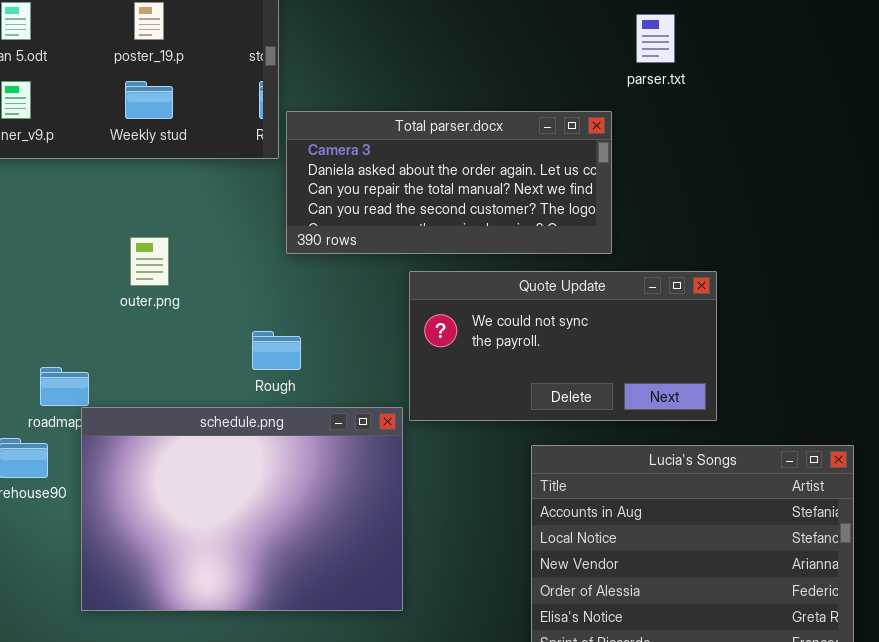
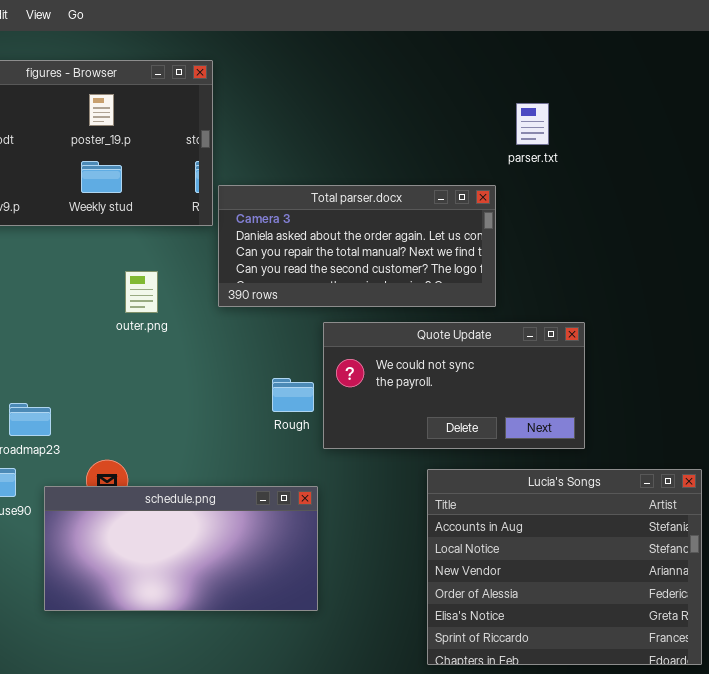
outer.png: [130,237,169,286] -> [125,271,158,313], moved
Rough: [252,331,301,370] -> [272,378,314,412], moved
schedule.png: [81,407,403,611] -> [44,486,318,611], resized

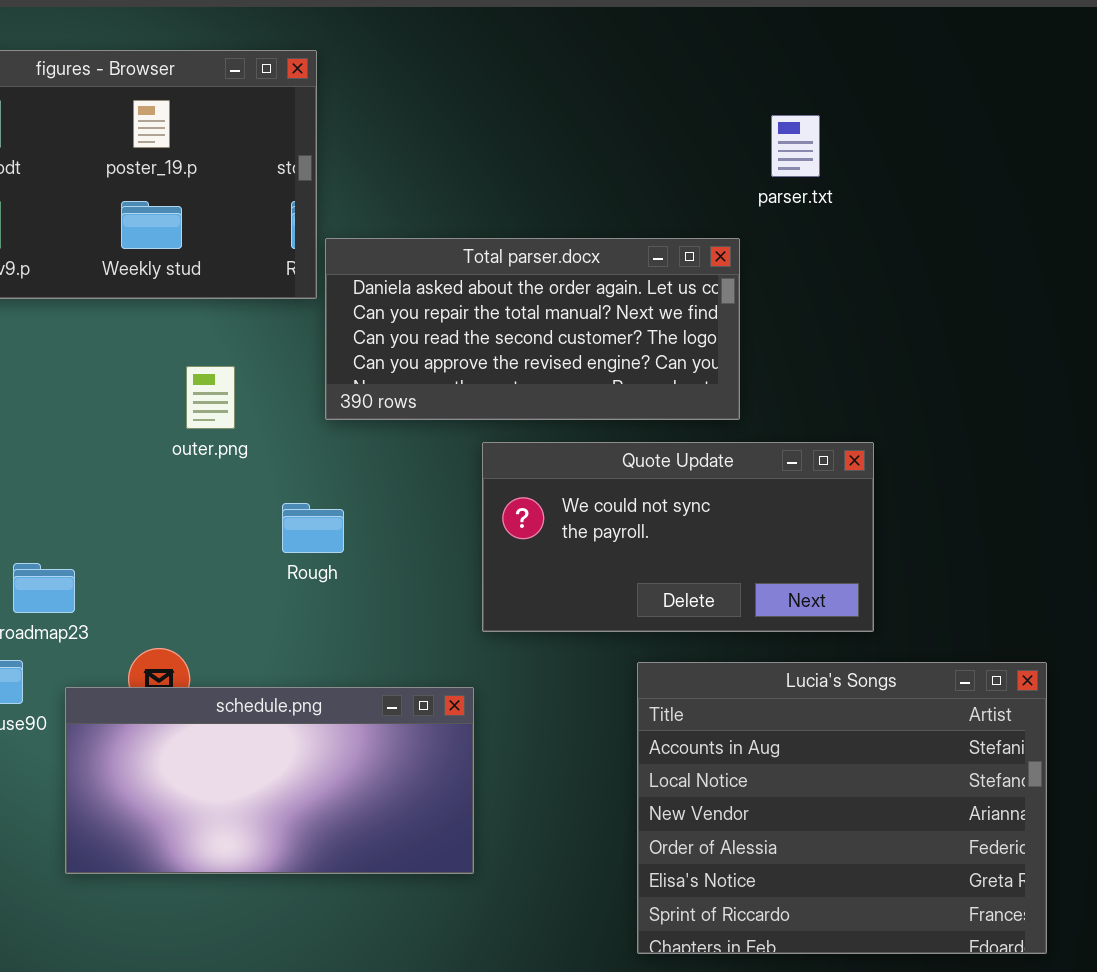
Total parser.docx: [218,185,496,307] -> [325,238,740,420], scrolled down 1 row
Rough: [272,378,314,412] -> [282,503,344,553], moved

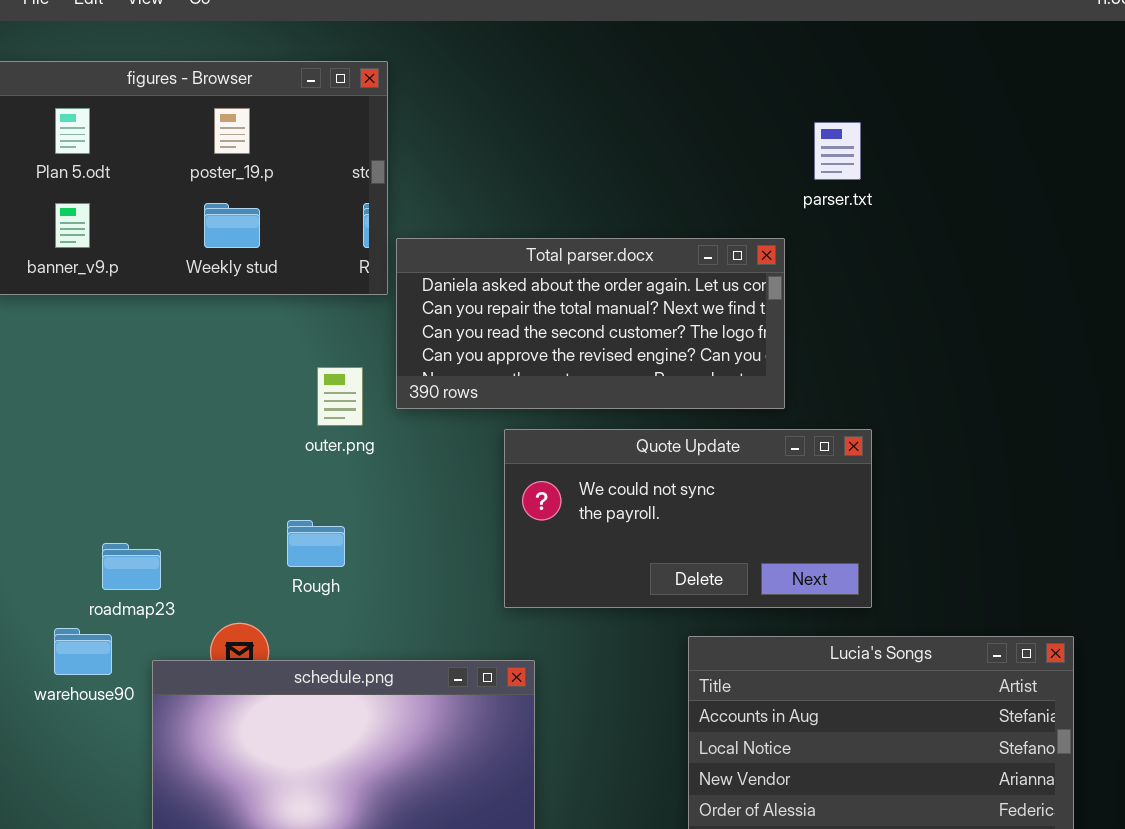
outer.png: [186,366,235,429] -> [317,367,363,426], moved
Quote Update: [482,442,874,632] -> [504,429,872,608], moved
Rough: [282,503,344,553] -> [287,520,345,567], moved

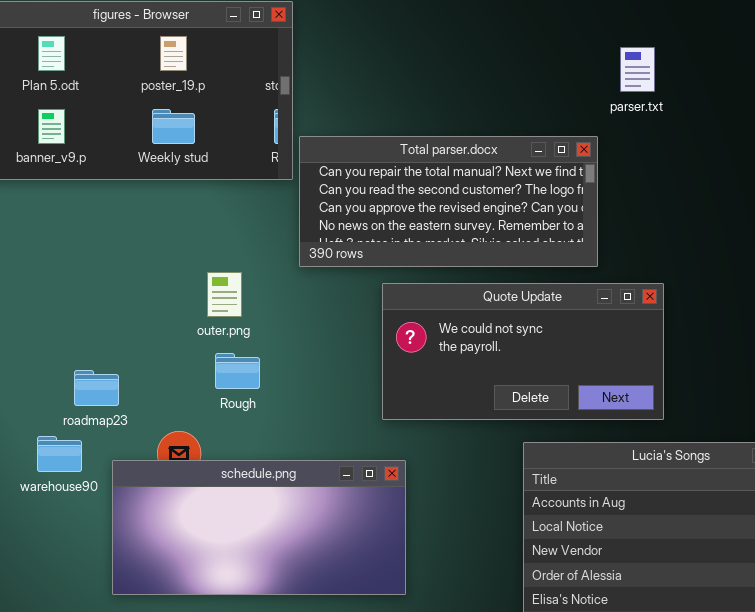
Total parser.docx: [396,238,785,409] -> [299,136,598,267], scrolled down 1 row
outer.png: [317,367,363,426] -> [207,272,242,317], moved

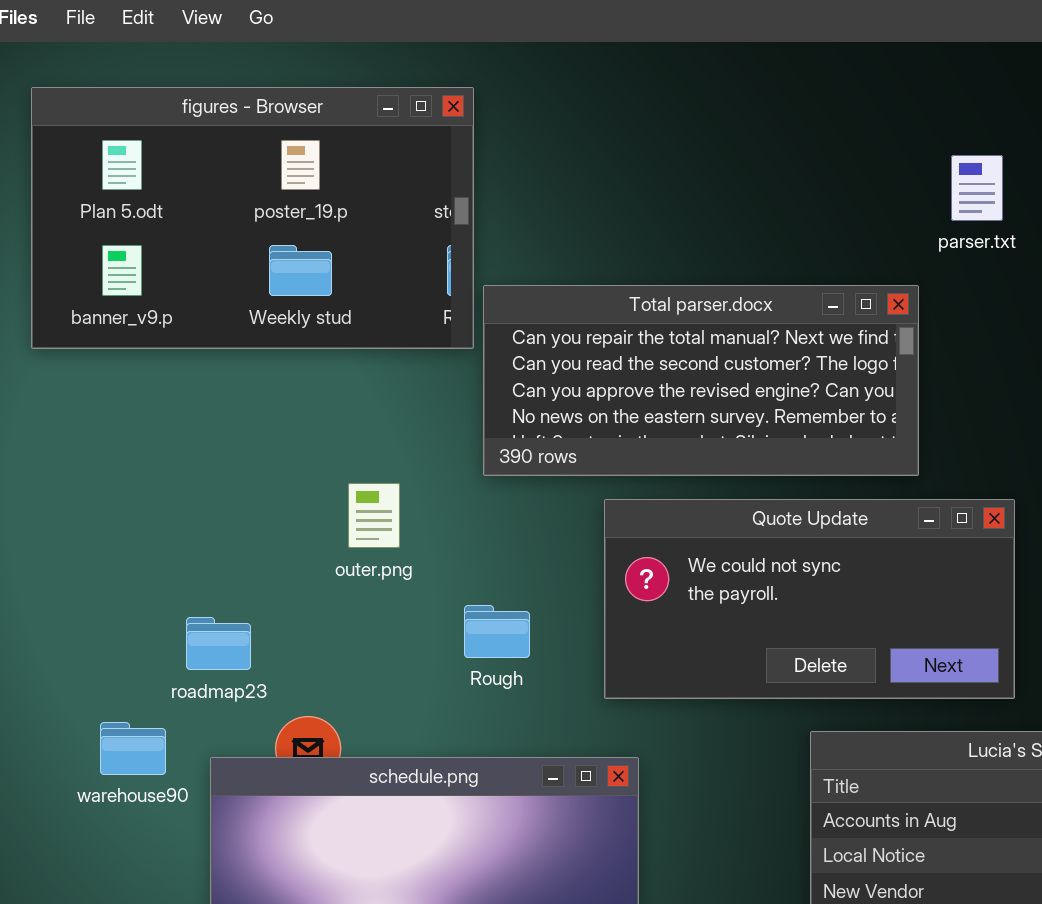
Rough: [215,353,260,389] -> [464,605,530,658], moved
roadmap23: [74,370,119,406] -> [186,617,251,670], moved

